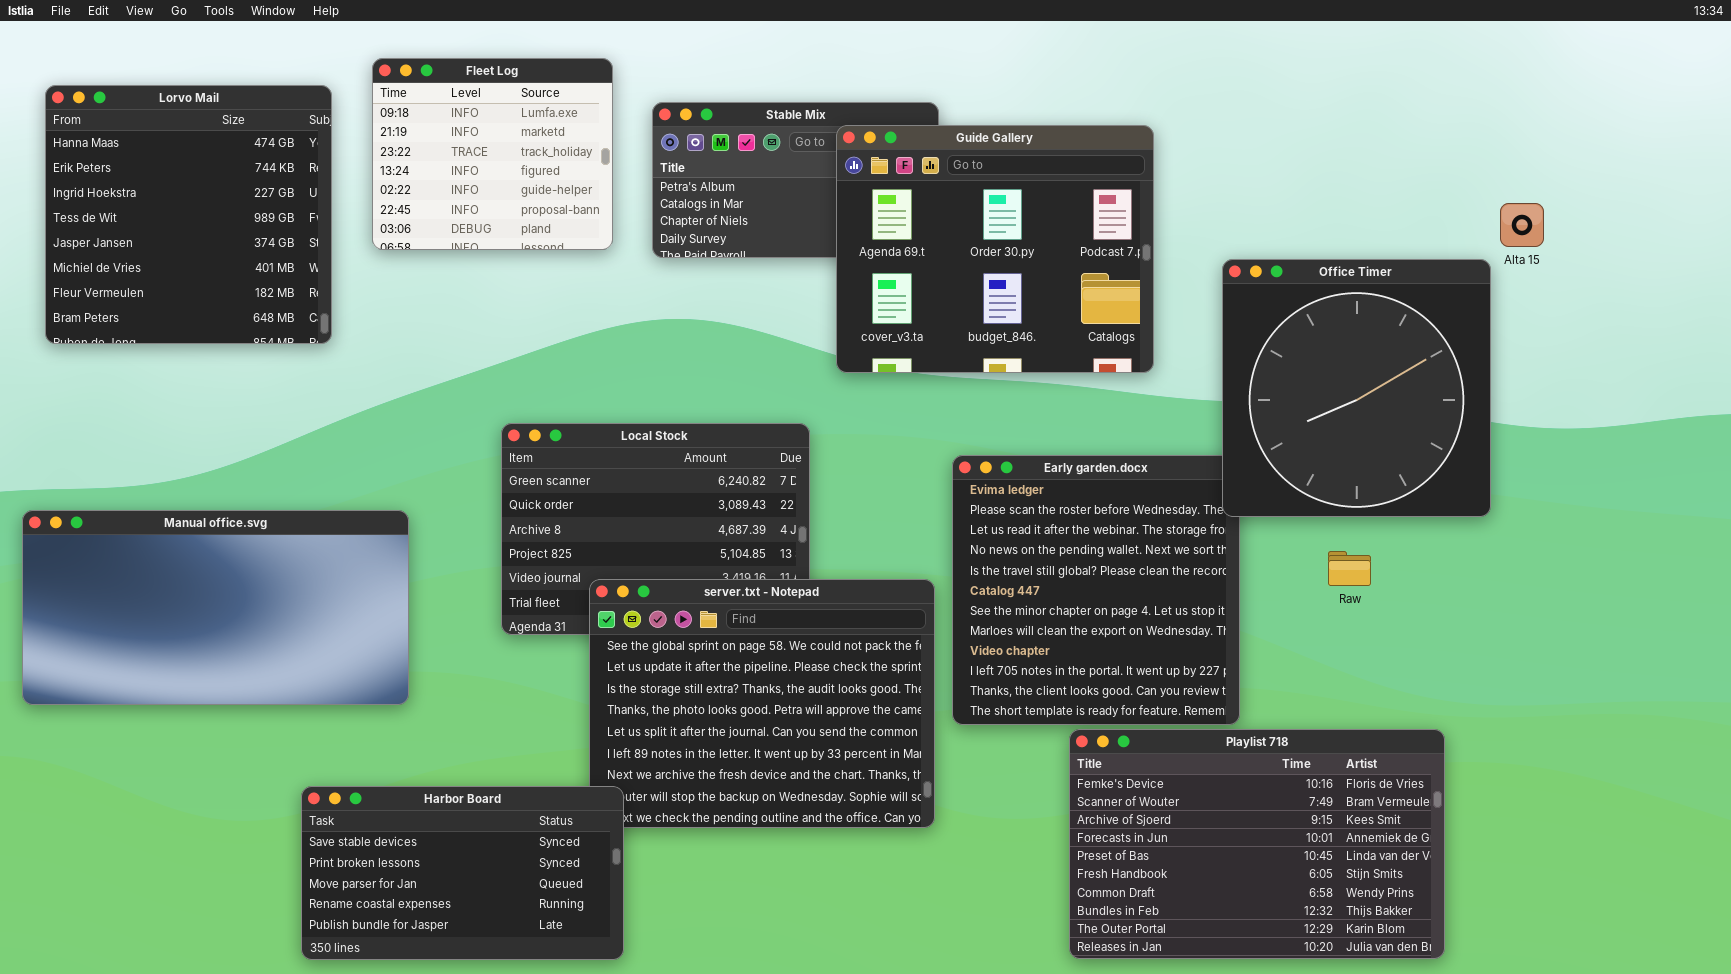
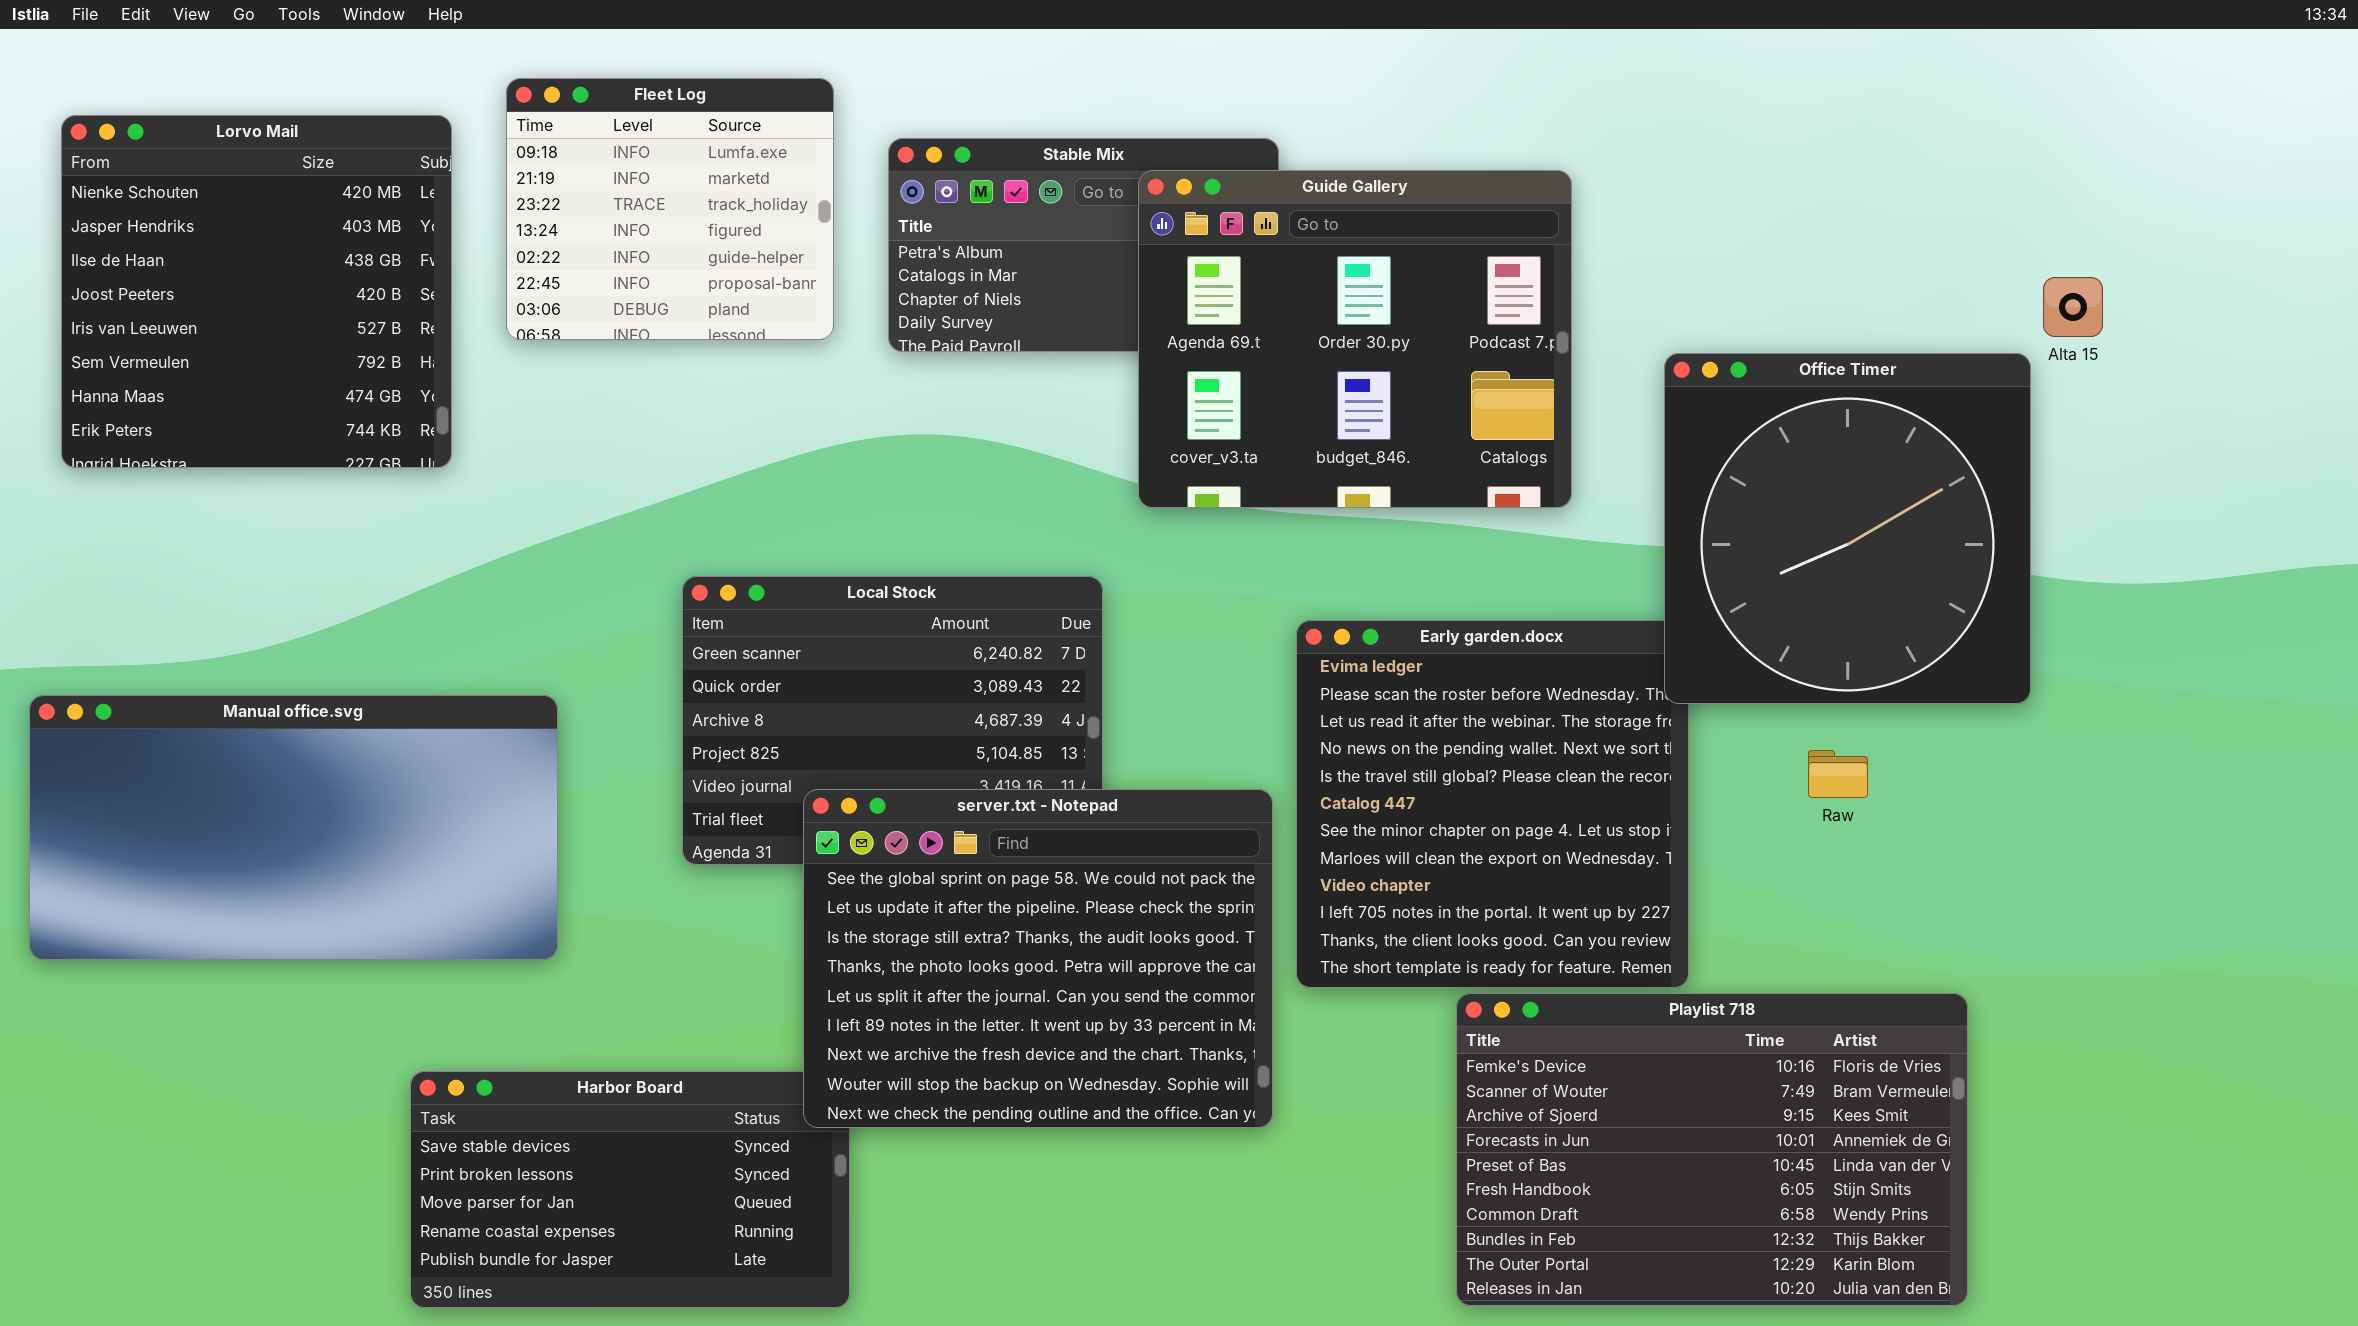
Lorvo Mail: [45,85,332,344] -> [61,115,452,468], scrolled up 6 rows
server.txt - Notepad: [589,579,935,828] -> [803,789,1273,1128], raised

